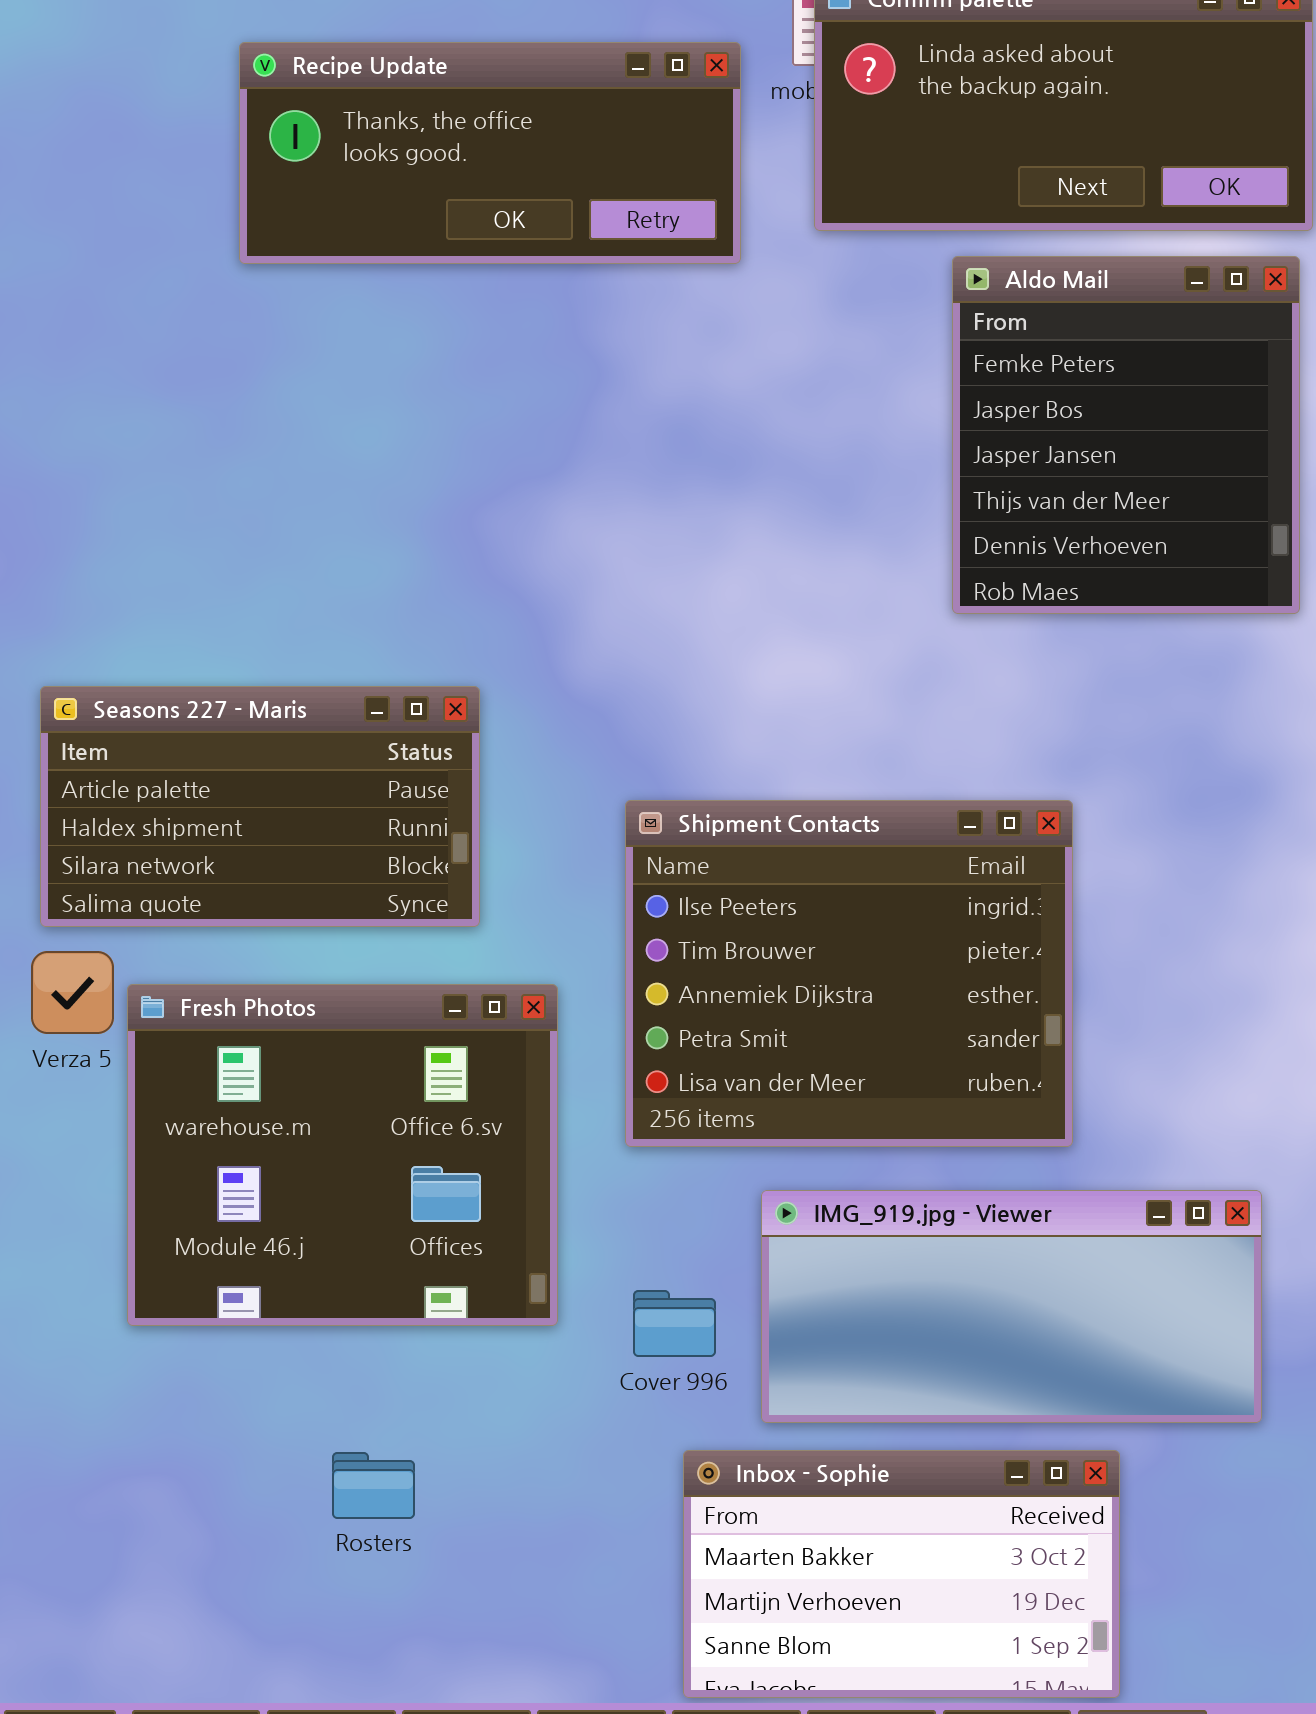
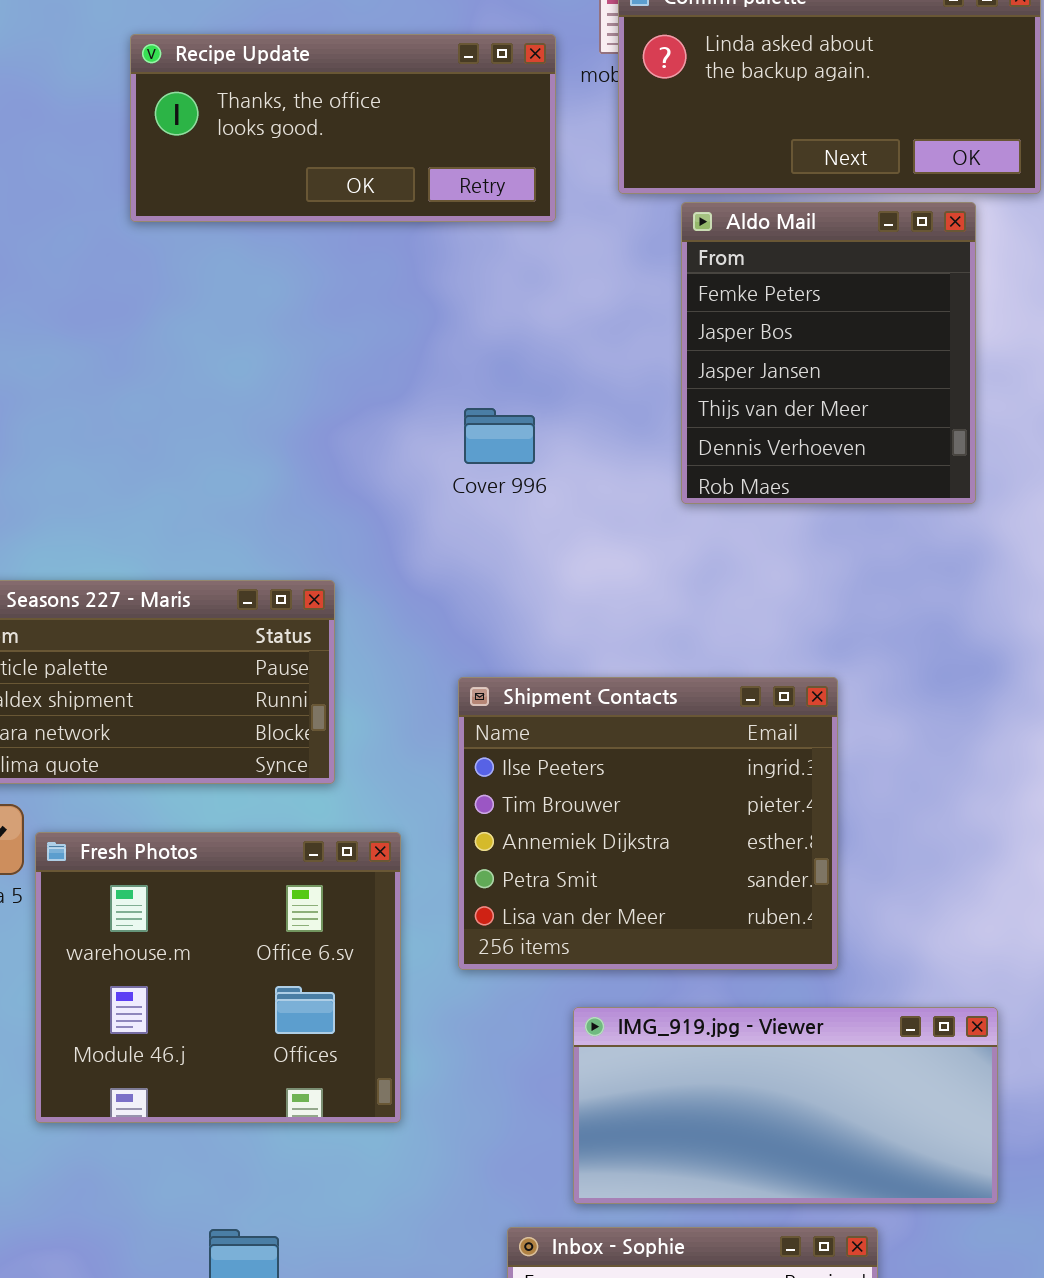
Aldo Mail: [952,256,1300,614] -> [681,202,976,504], moved
Cover 996: [633,1290,716,1357] -> [464,408,535,464], moved

